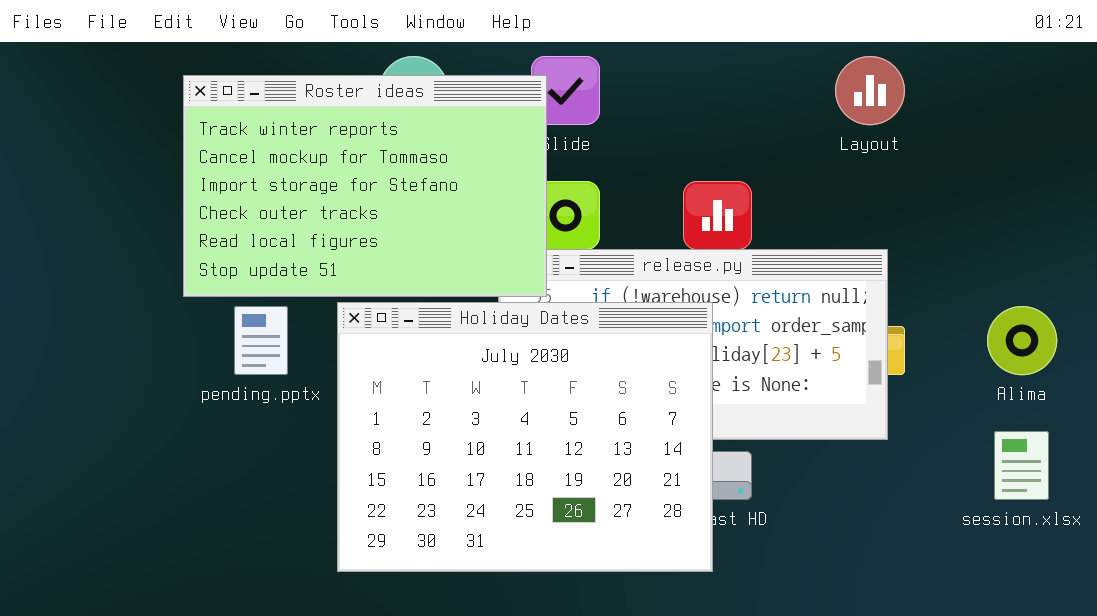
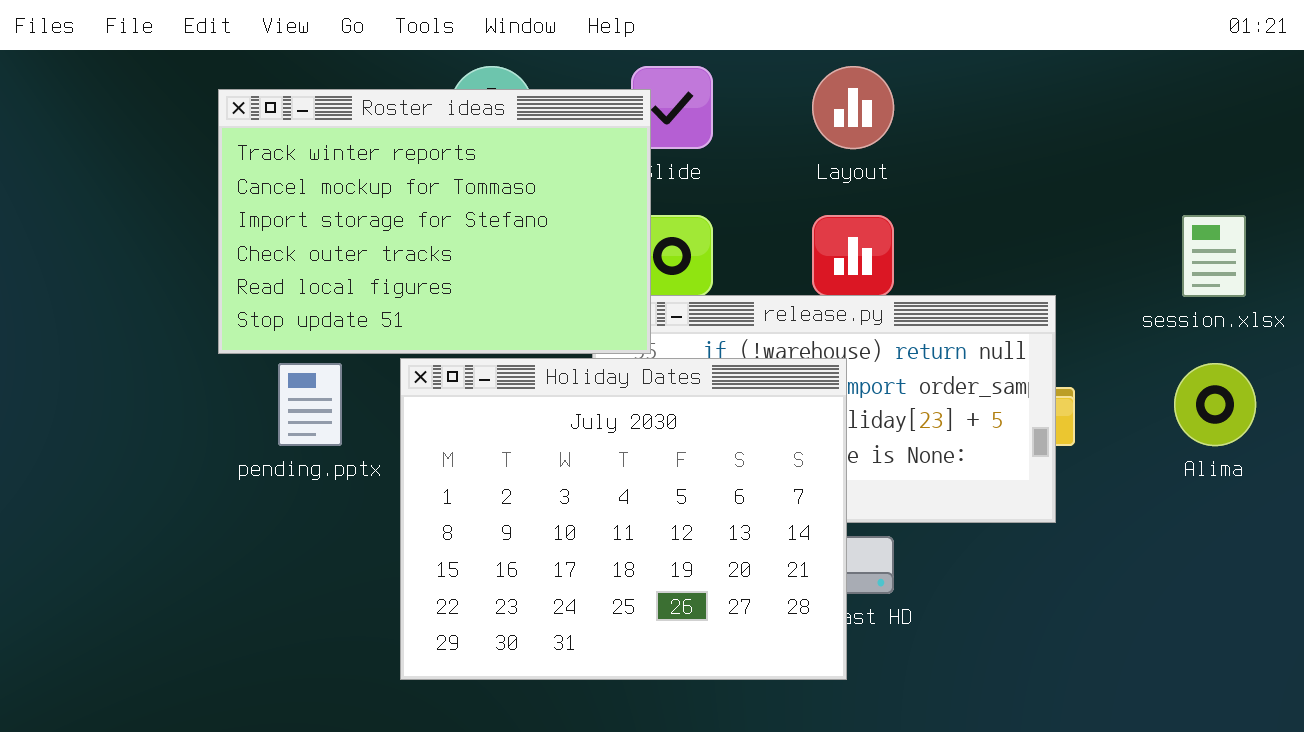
Layout: [835,56,905,125] -> [812,66,894,149], moved
session.xlsx: [994,431,1049,500] -> [1182,215,1246,297], moved

